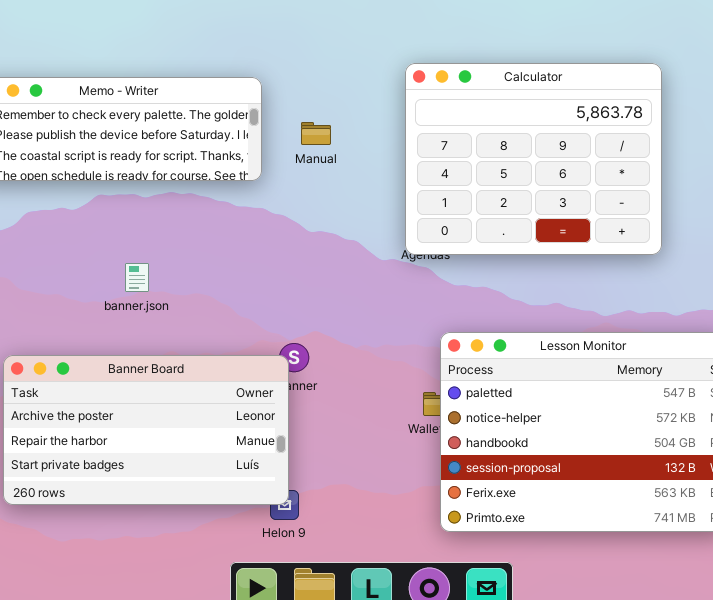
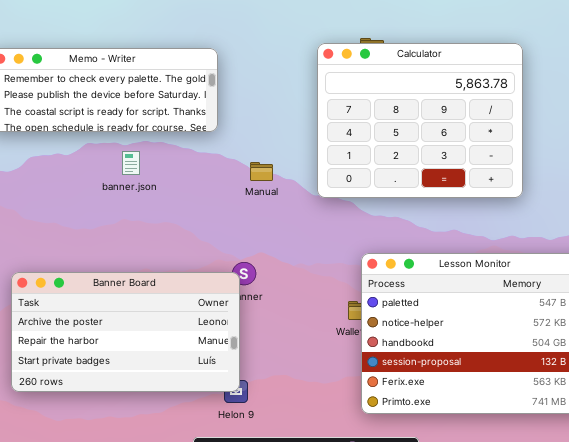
Calculator: [405,63,662,255] -> [317,43,523,198], moved
Manual: [301,122,331,145] -> [250,162,273,181], moved
banner.json: [125,263,149,292] -> [122,151,140,175], moved

